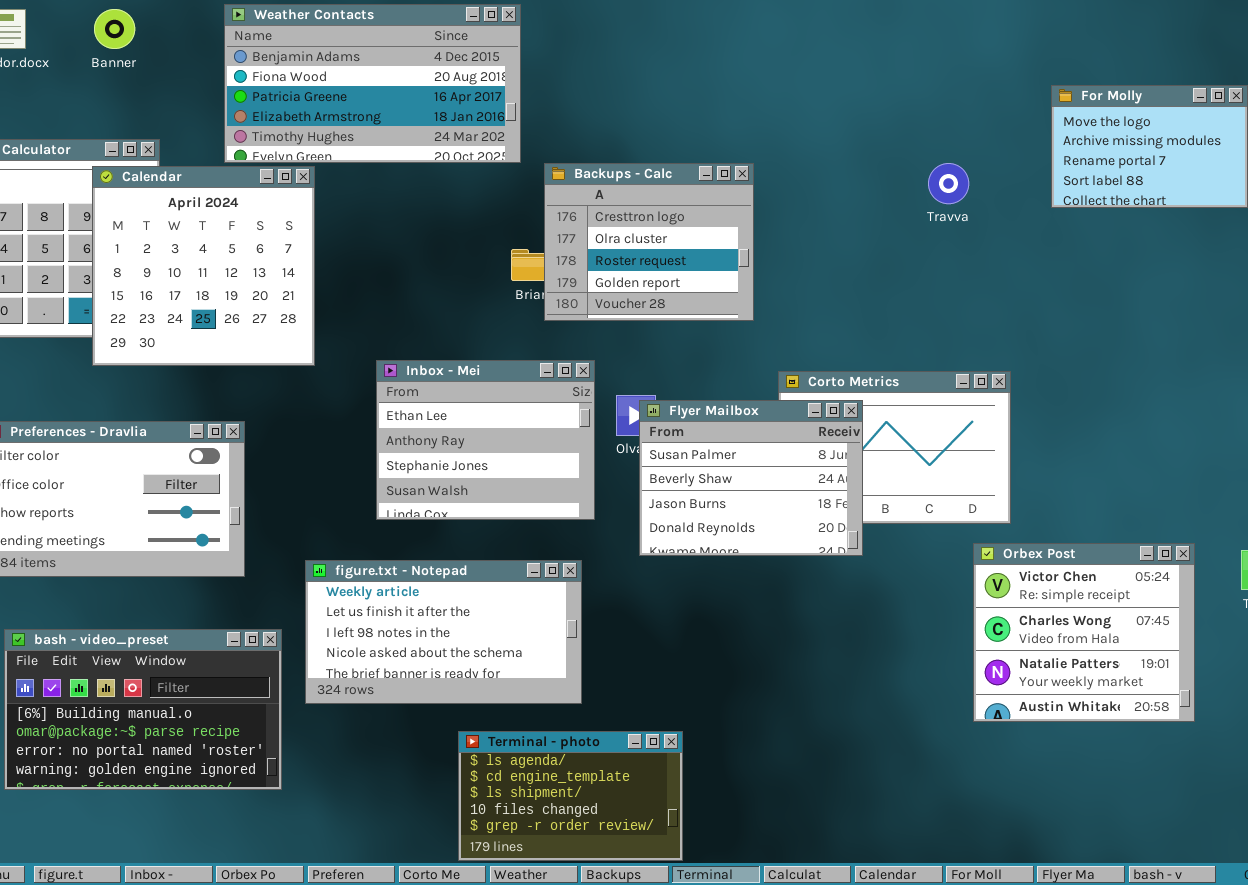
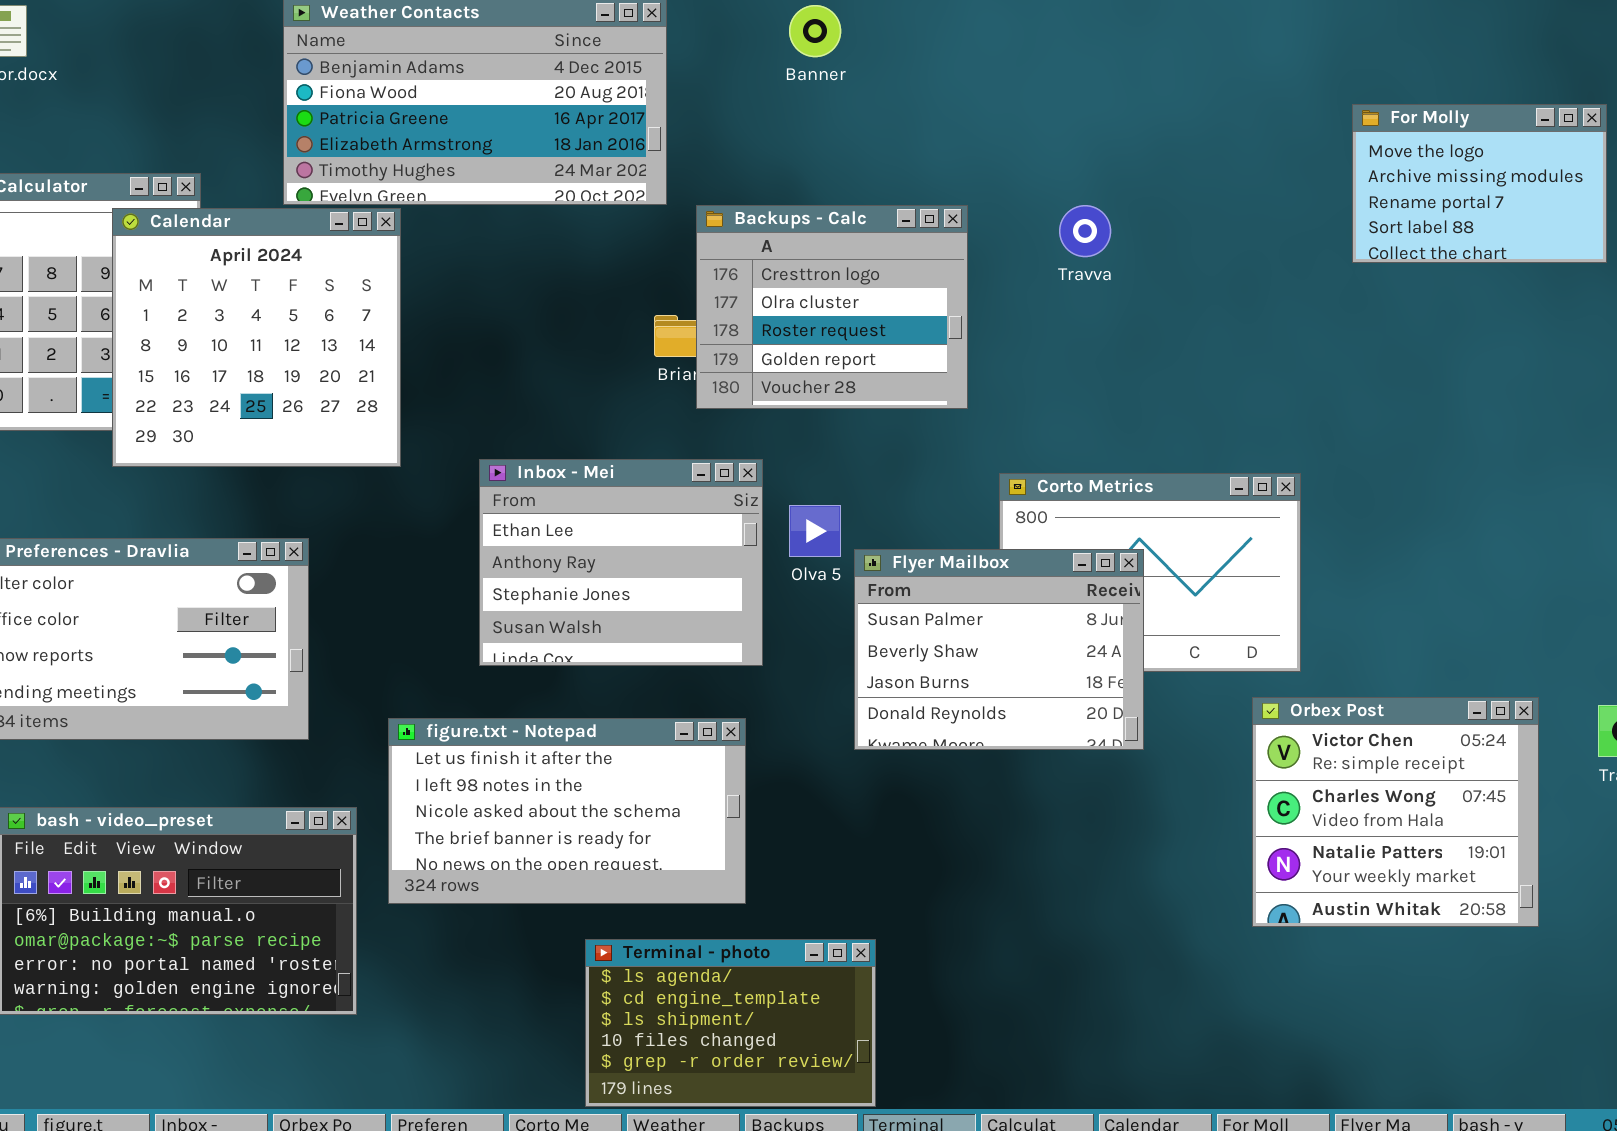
Banner: [94,9,135,49] -> [789,5,841,57], moved
Travva: [928,163,969,204] -> [1059,205,1111,257], moved
Flyer Mailbox: [639,400,863,556] -> [854,549,1144,750], moved
figure.txt - Notepad: [305,560,582,704] -> [388,718,746,904], scrolled down 1 row

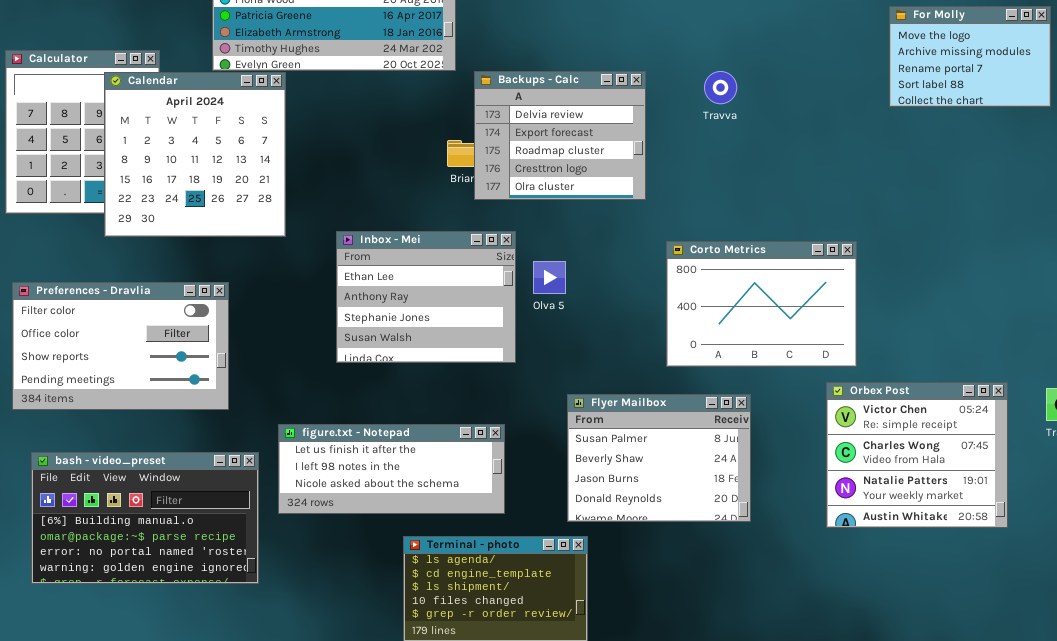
Backups - Calc: [696,205,968,409] -> [474,71,646,200], scrolled up 3 rows
Flyer Mailbox: [854,549,1144,750] -> [567,394,751,522], moved
figure.txt - Notepad: [388,718,746,904] -> [278,424,505,514], resized

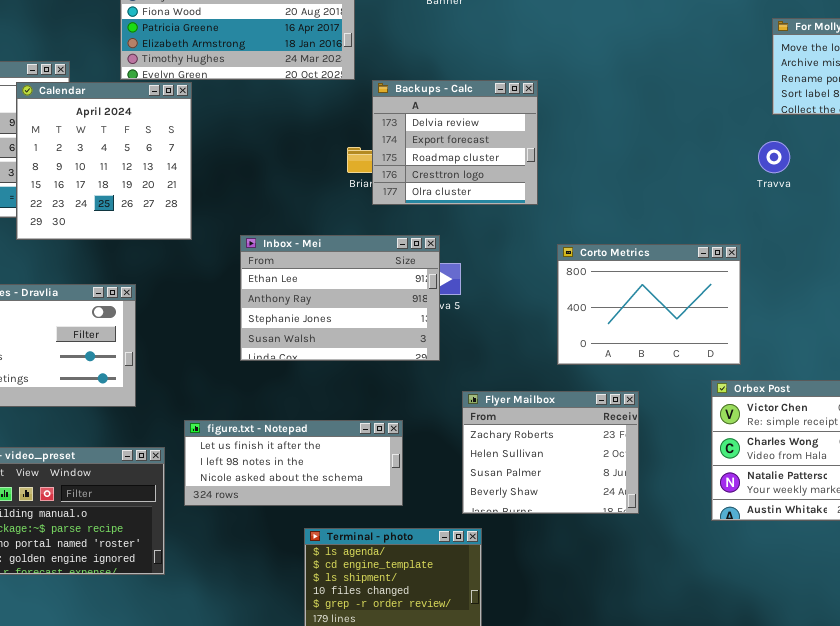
Travva: [704,71,737,104] -> [758,141,790,173], moved
Inbox - Mei: [336,231,516,363] -> [240,235,440,361], resized
Flyer Mailbox: [567,394,751,522] -> [462,391,639,514], scrolled up 2 rows

